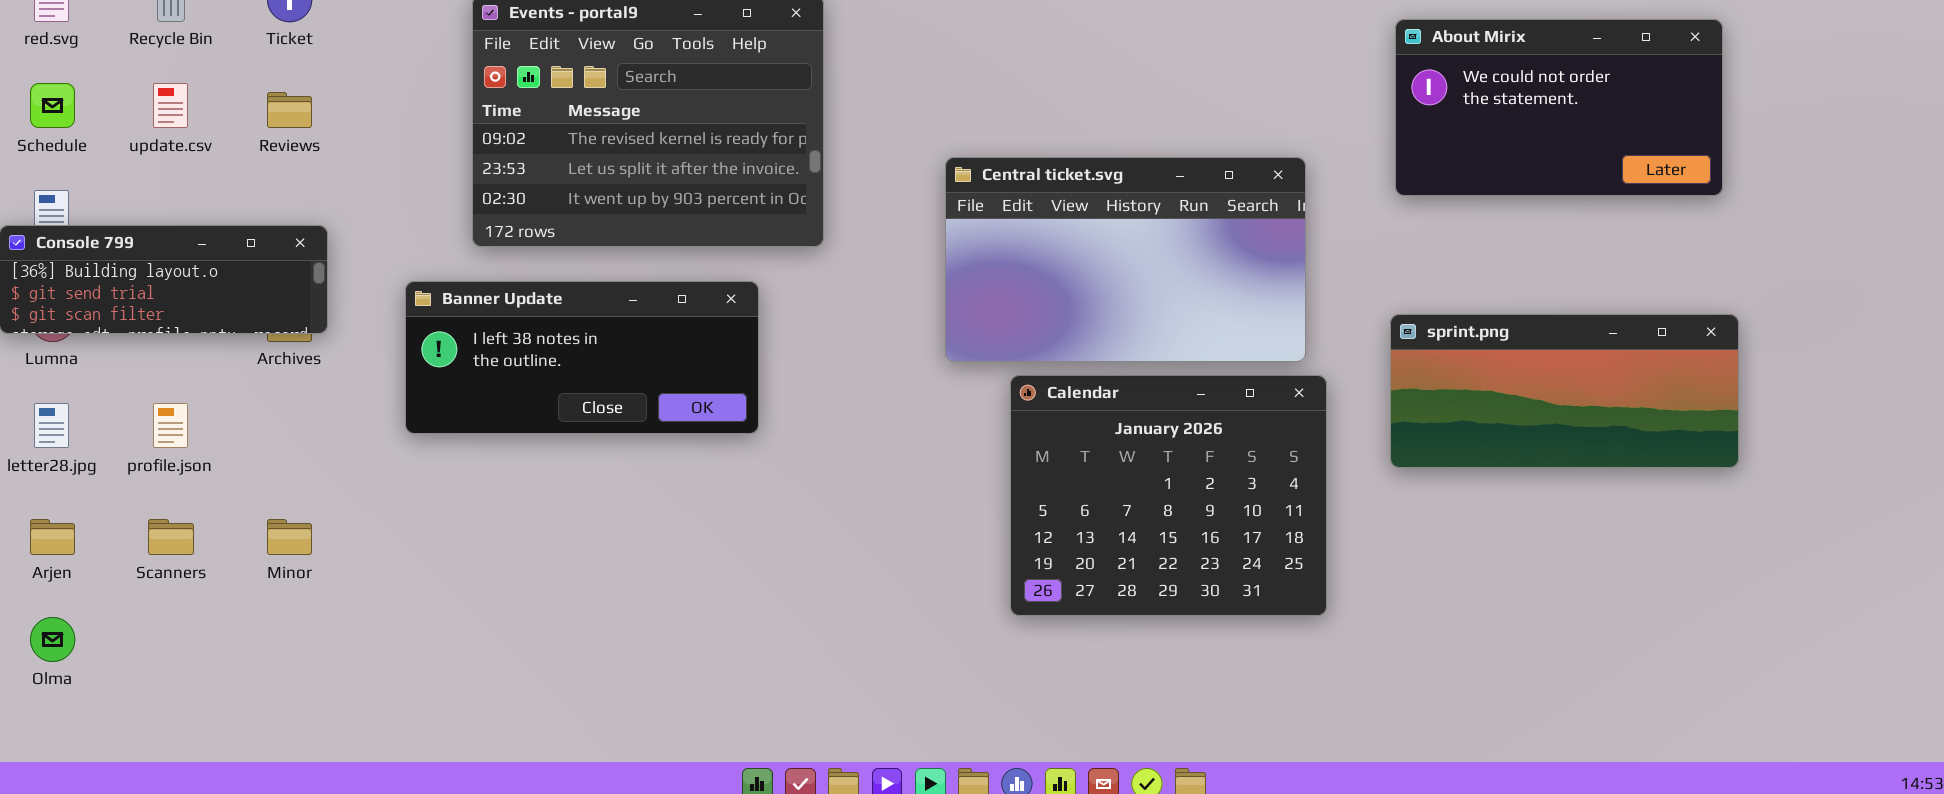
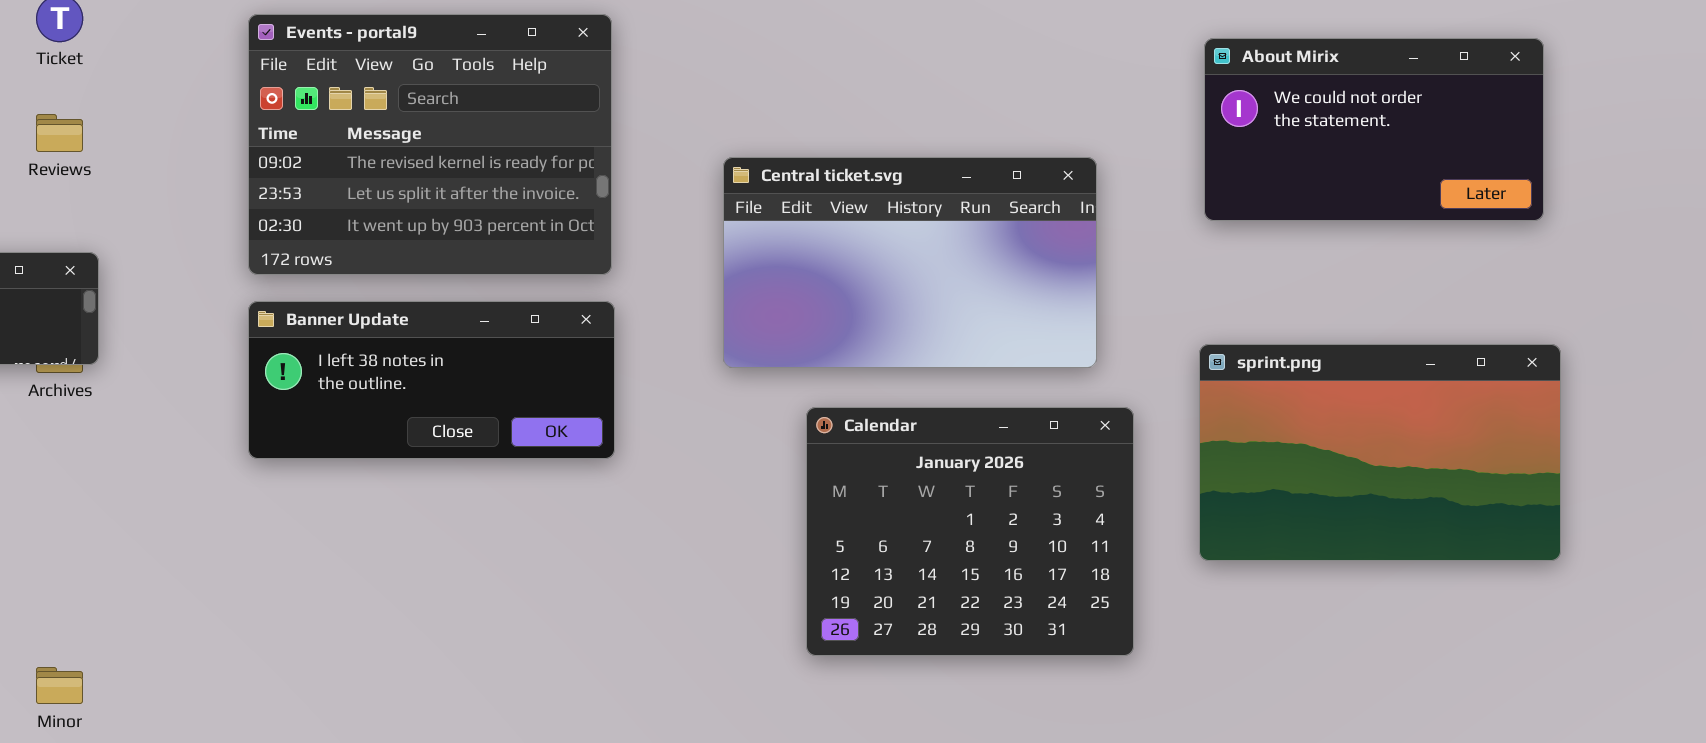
Central ticket.svg: [945,157,1306,362] -> [723,157,1097,368], moved
Banner Update: [405,281,759,434] -> [248,301,615,459], moved
sprint.png: [1390,314,1739,468] -> [1199,344,1561,561], resized
Minor: [267,519,312,555] -> [36,667,83,704], moved

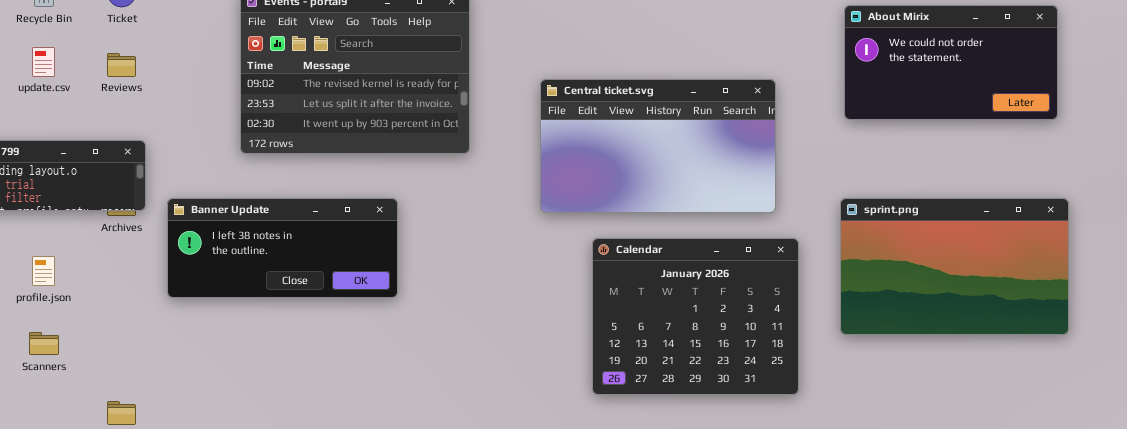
Banner Update: [248,301,615,459] -> [167,198,398,298], moved

